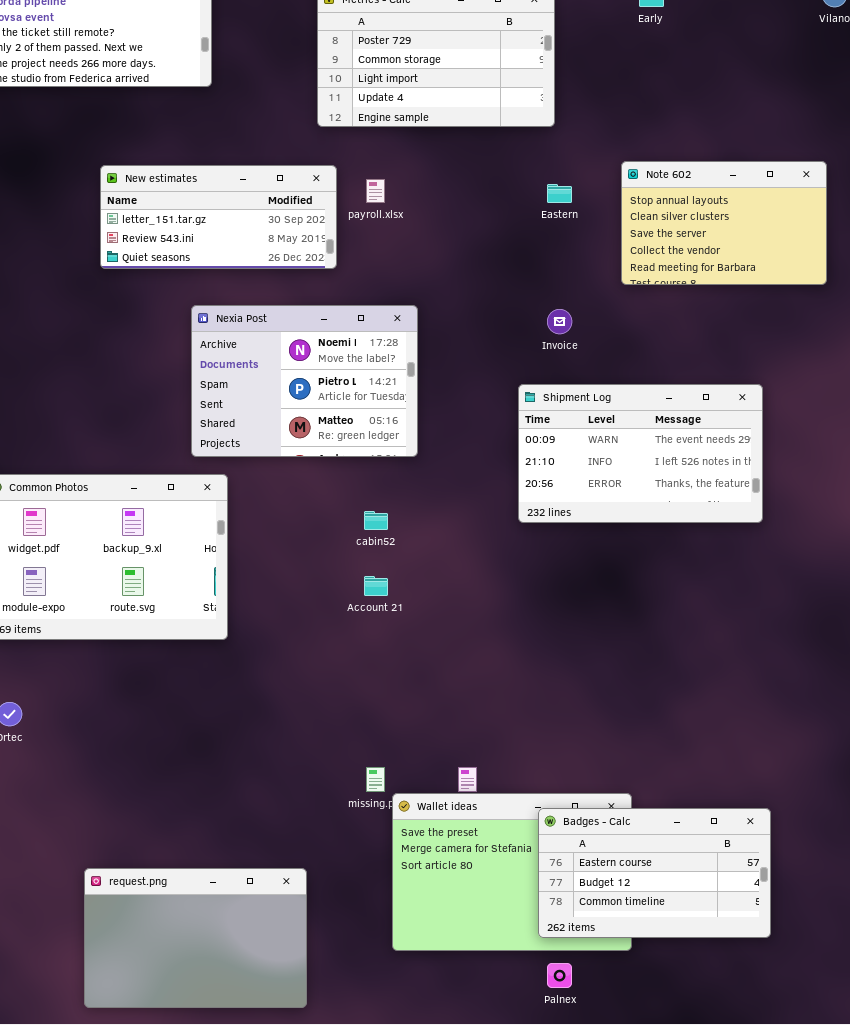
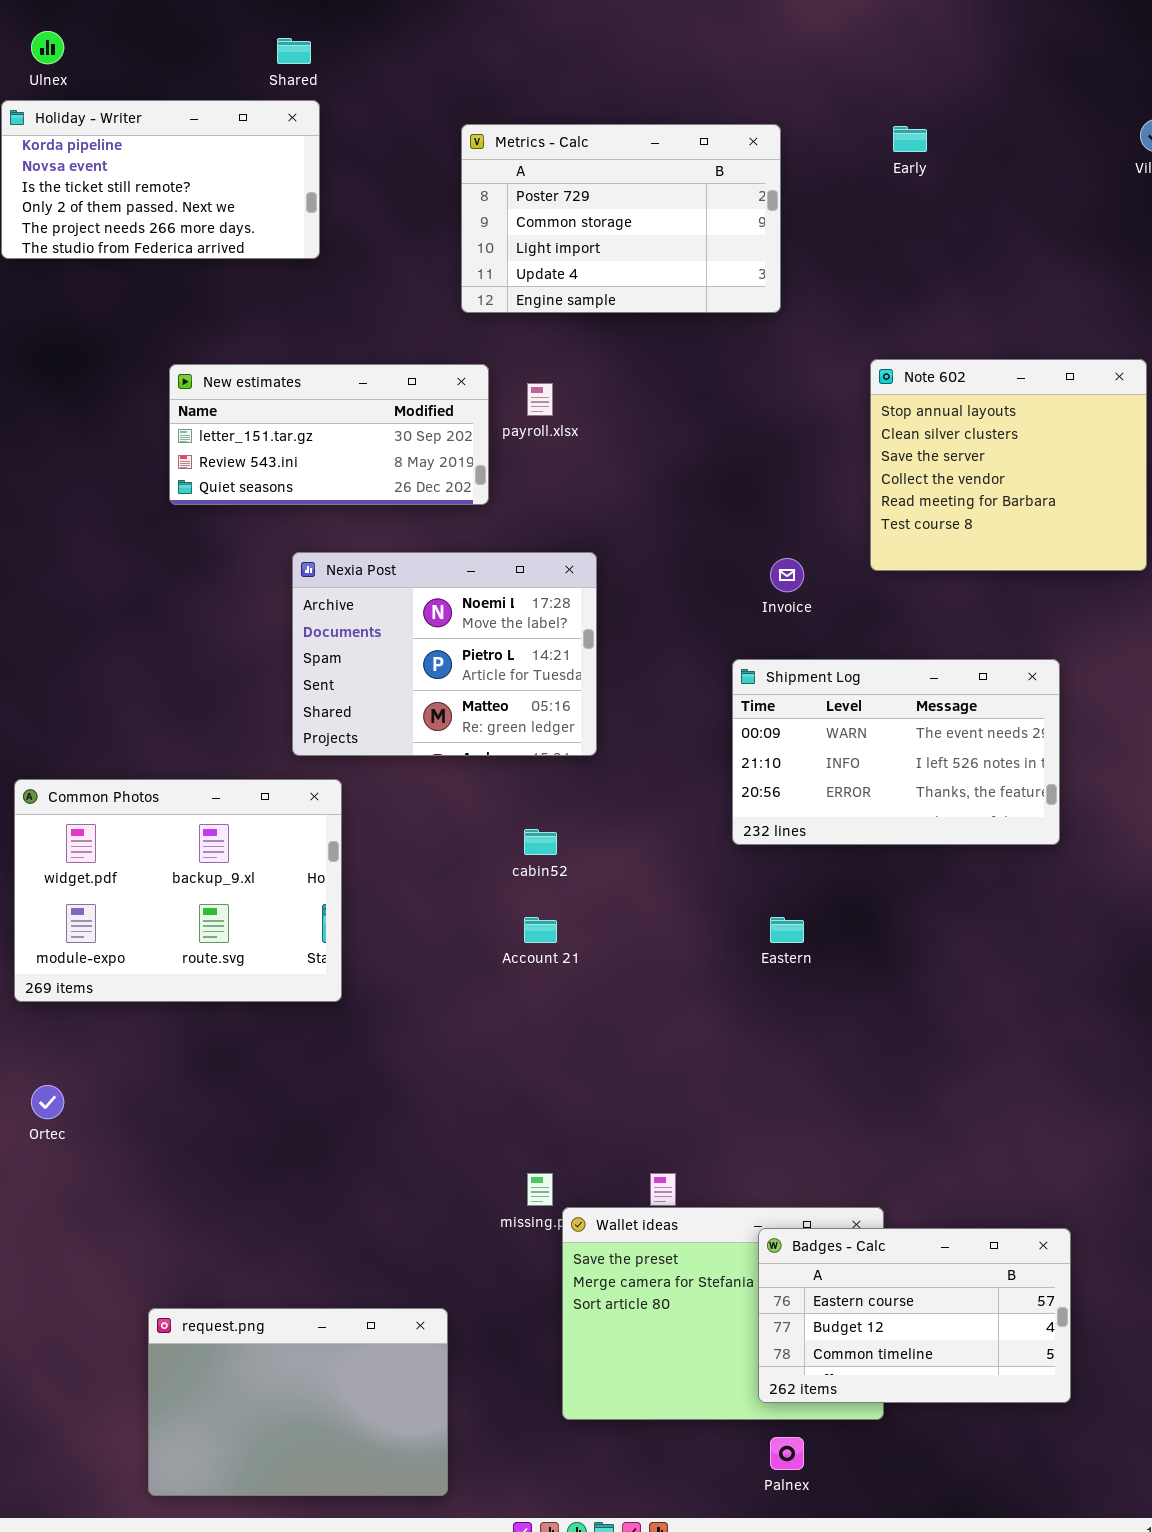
Note 602: [621,161,827,285] -> [870,359,1147,571], resized
Eastern: [547,184,572,203] -> [770,917,804,943], moved

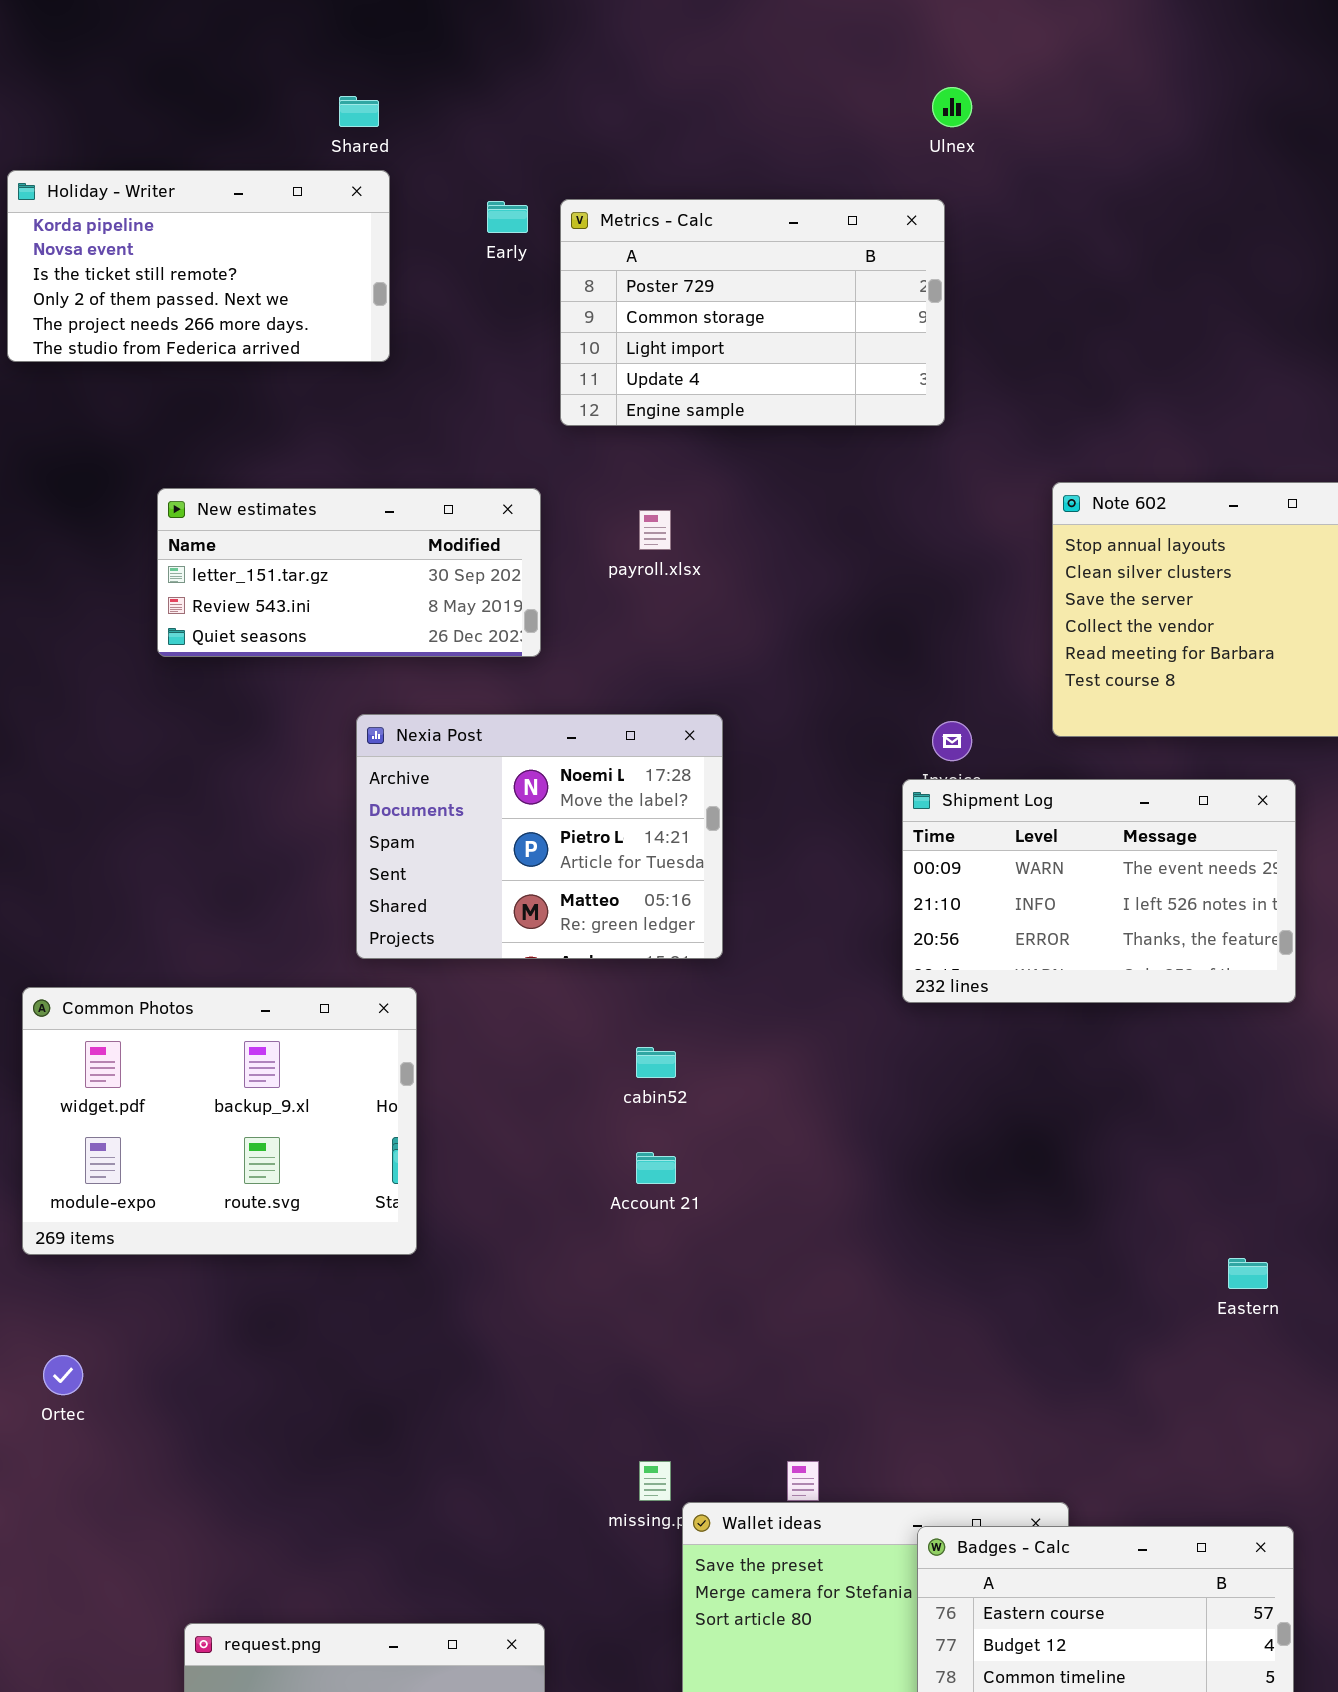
Ulnex: [31,31,64,64] -> [932,87,972,127], moved
Early: [893,126,927,152] -> [487,201,528,233], moved
New estimates: [169,364,489,505] -> [157,488,541,657], moved
Shipment Log: [732,659,1060,845] -> [902,779,1296,1003], moved
Eastern: [770,917,804,943] -> [1228,1258,1268,1289], moved

